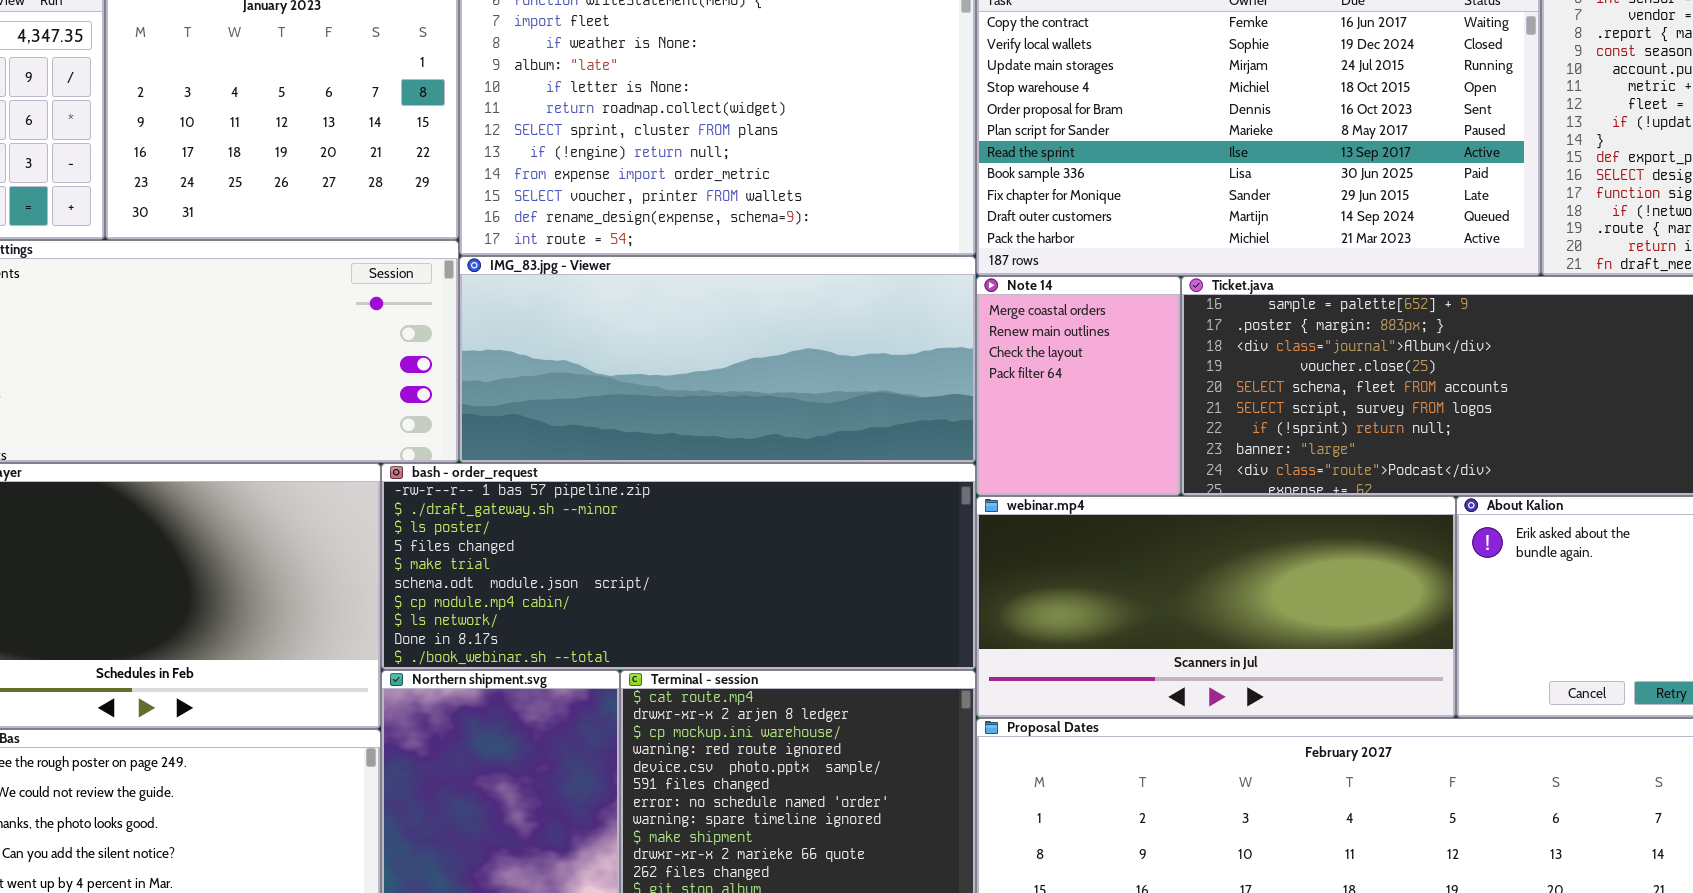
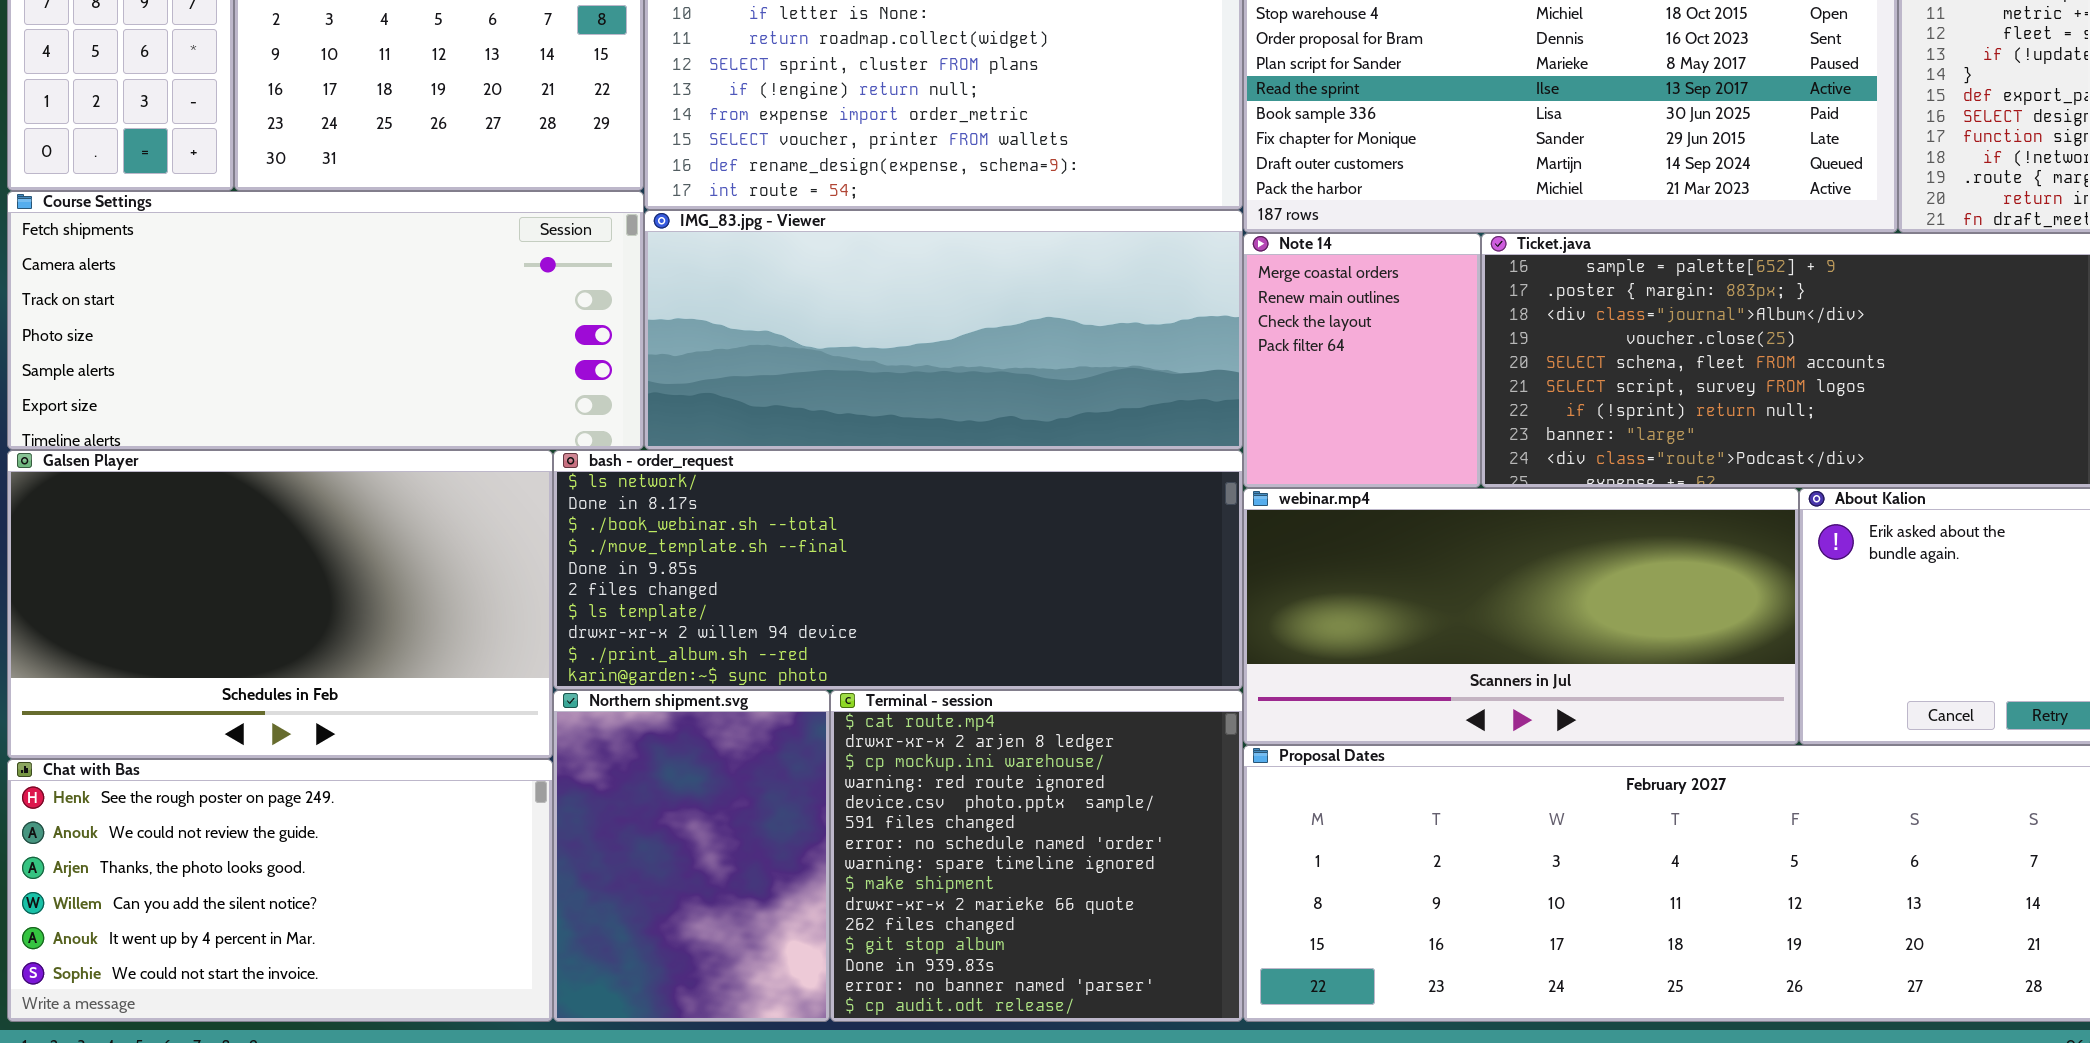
bash - order_request: [381,463,976,670] -> [553,450,1243,690], scrolled down 7 rows

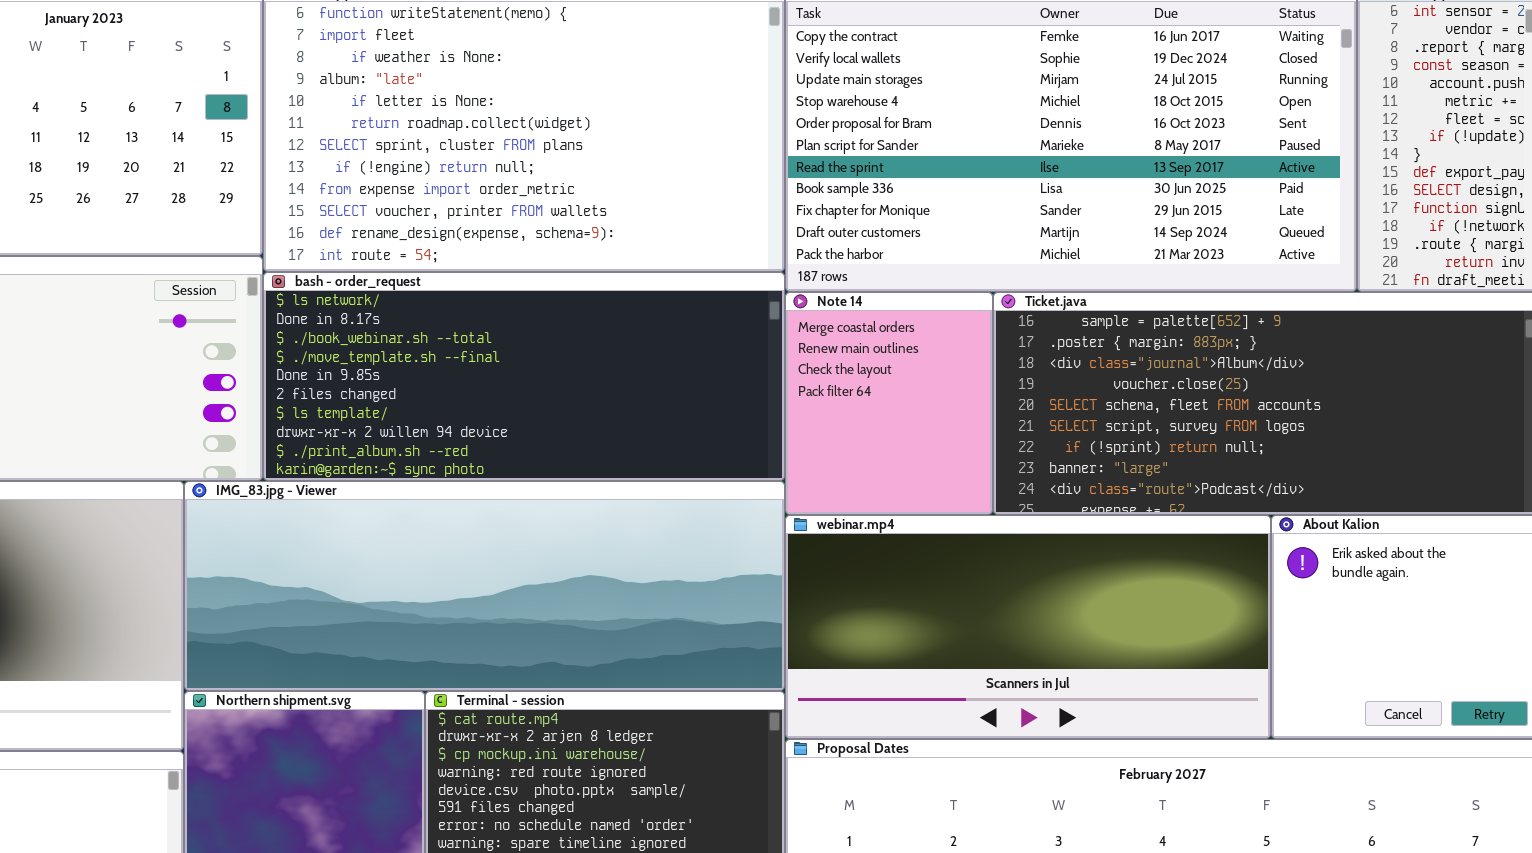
IMG_83.jpg - Viewer: [644,210,1243,450] -> [184,481,785,691], moved, resized
bash - order_request: [553,450,1243,690] -> [263,272,785,481], moved, resized

